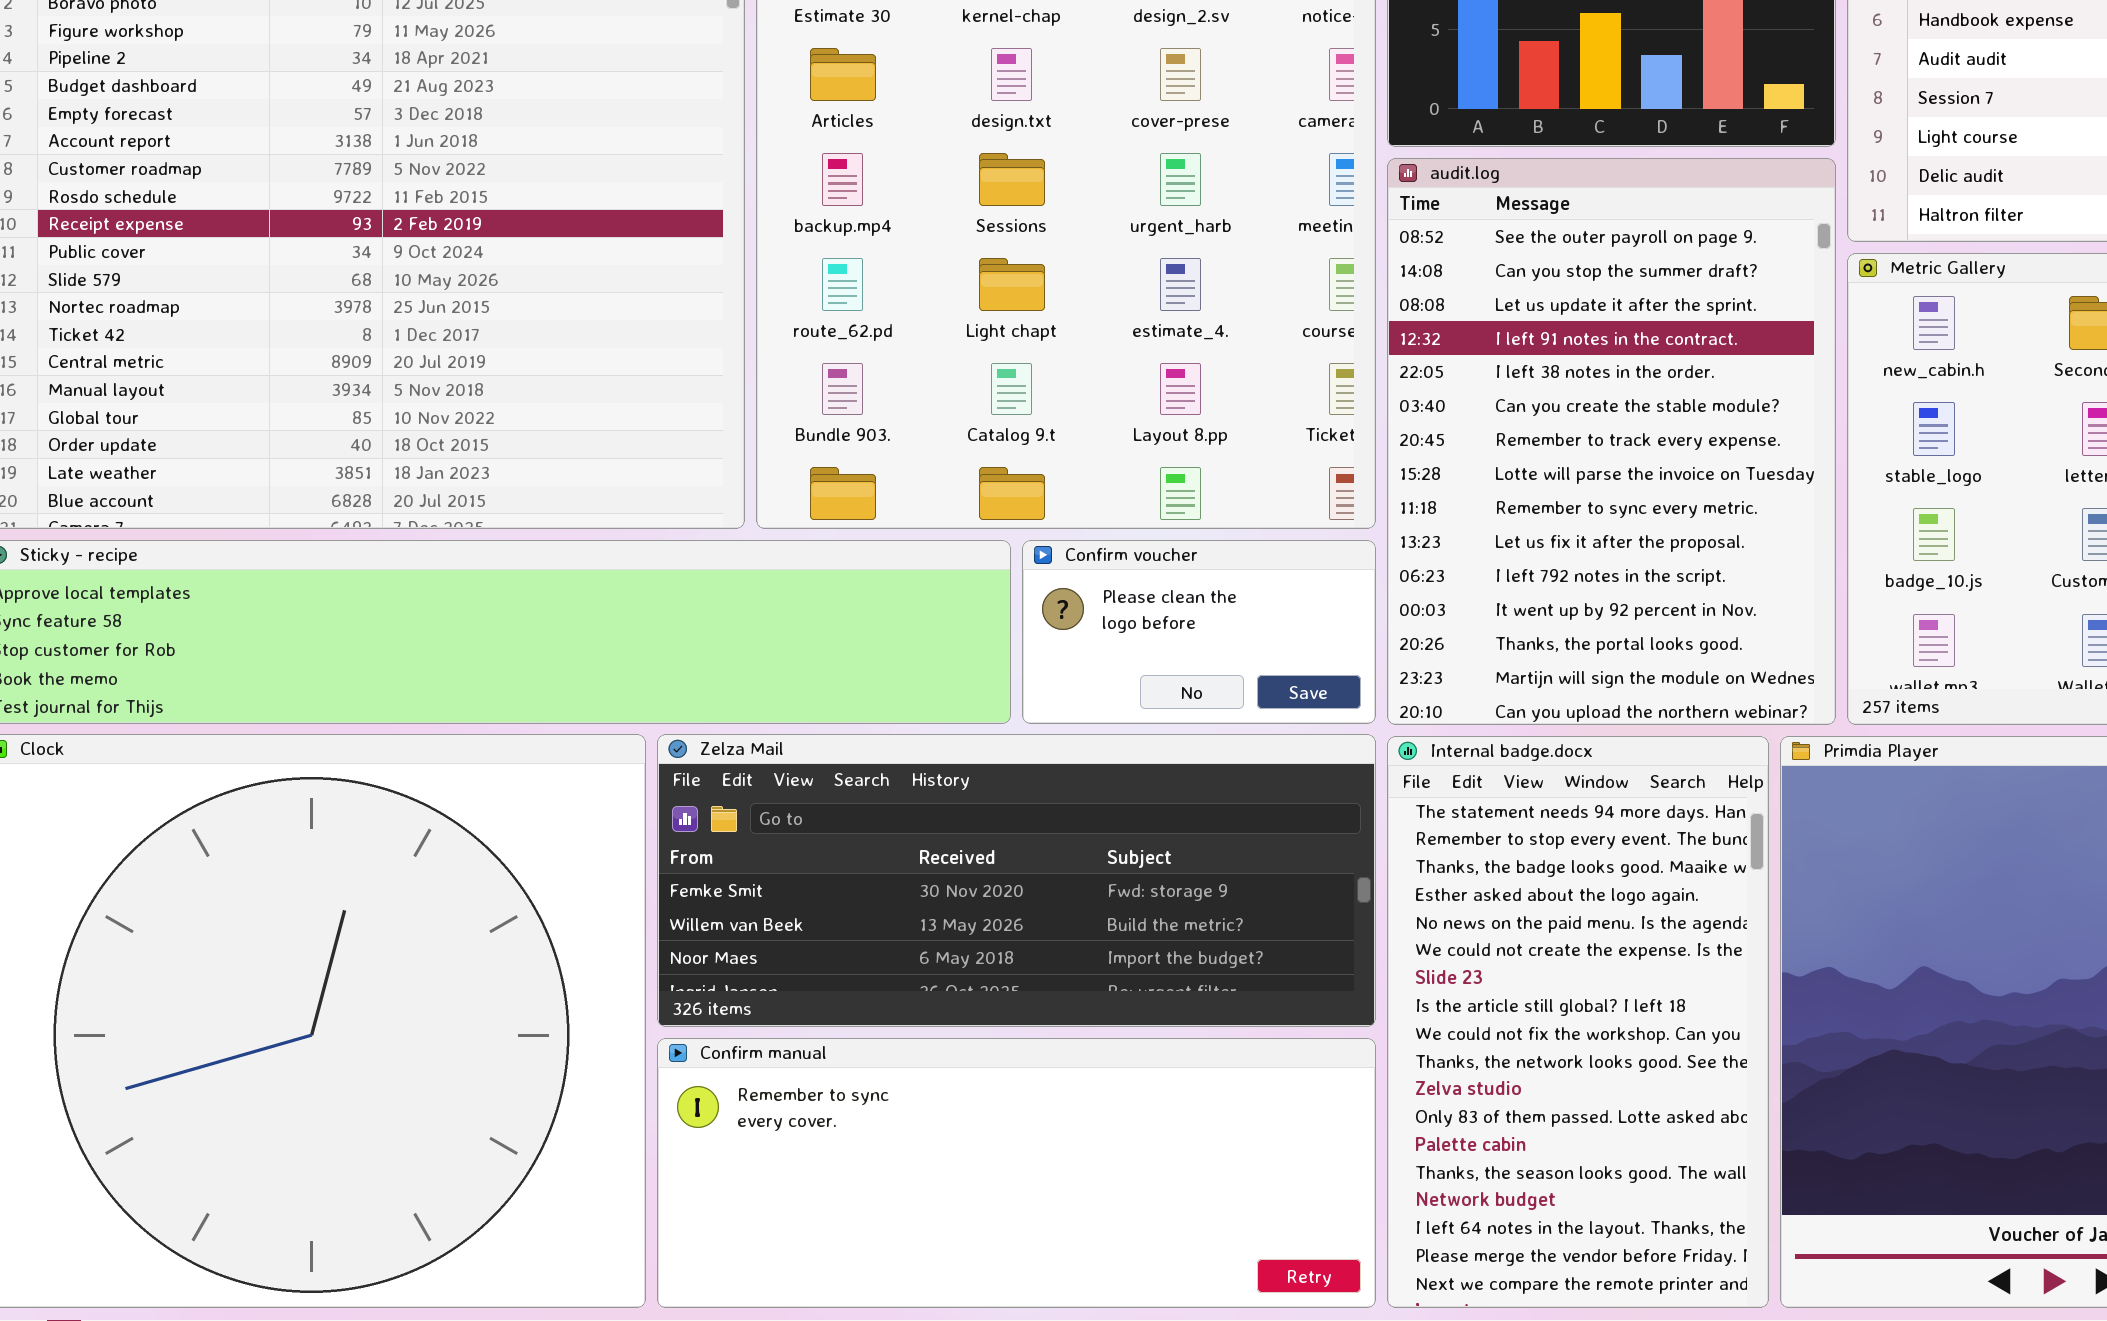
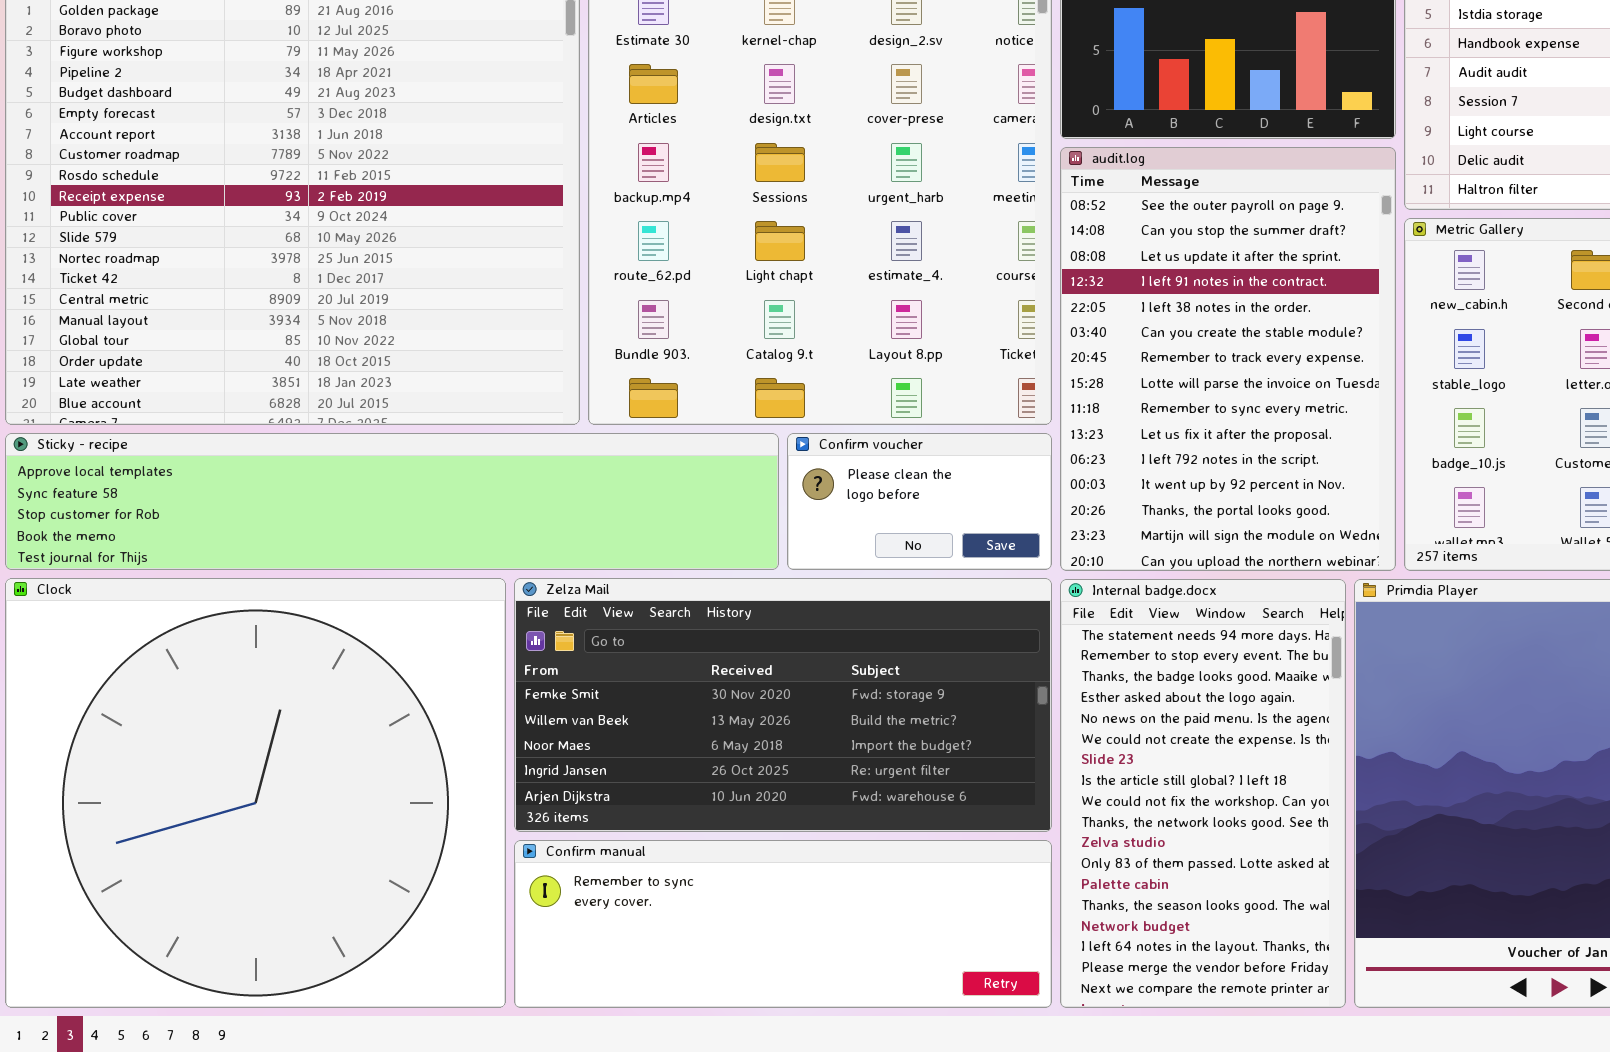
Zelza Mail: [657,734,1376,1027] -> [514,578,1052,832], resized
Confirm manual: [657,1038,1376,1308] -> [514,840,1052,1008], resized

